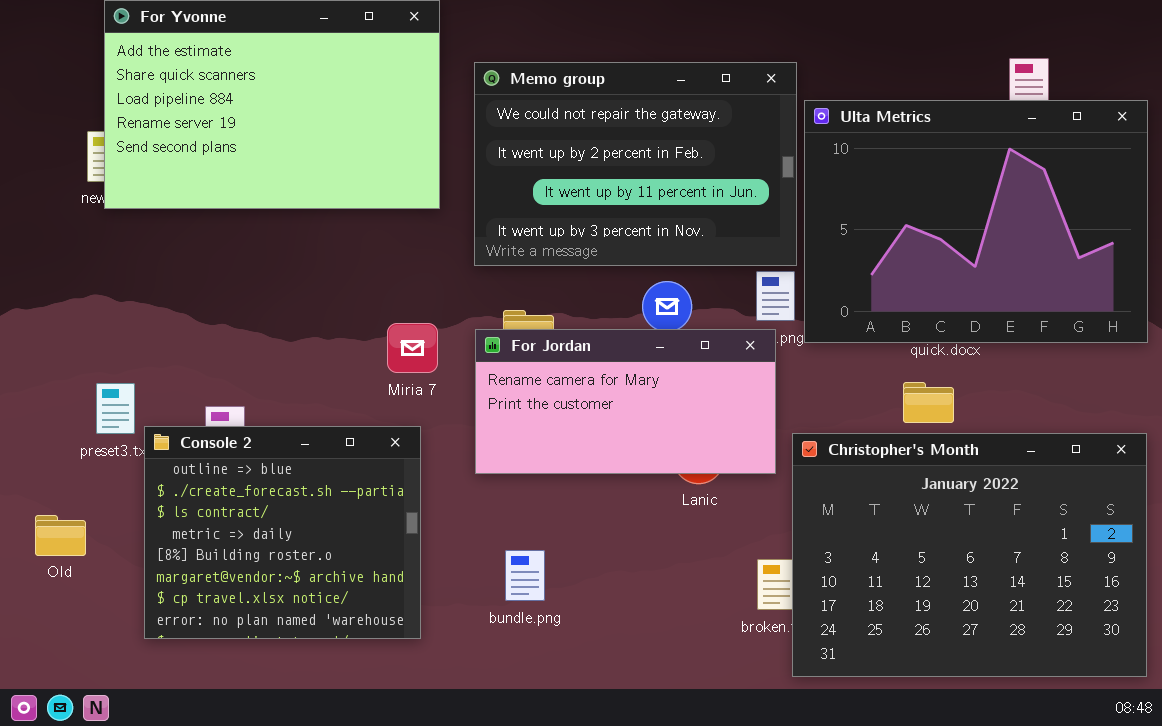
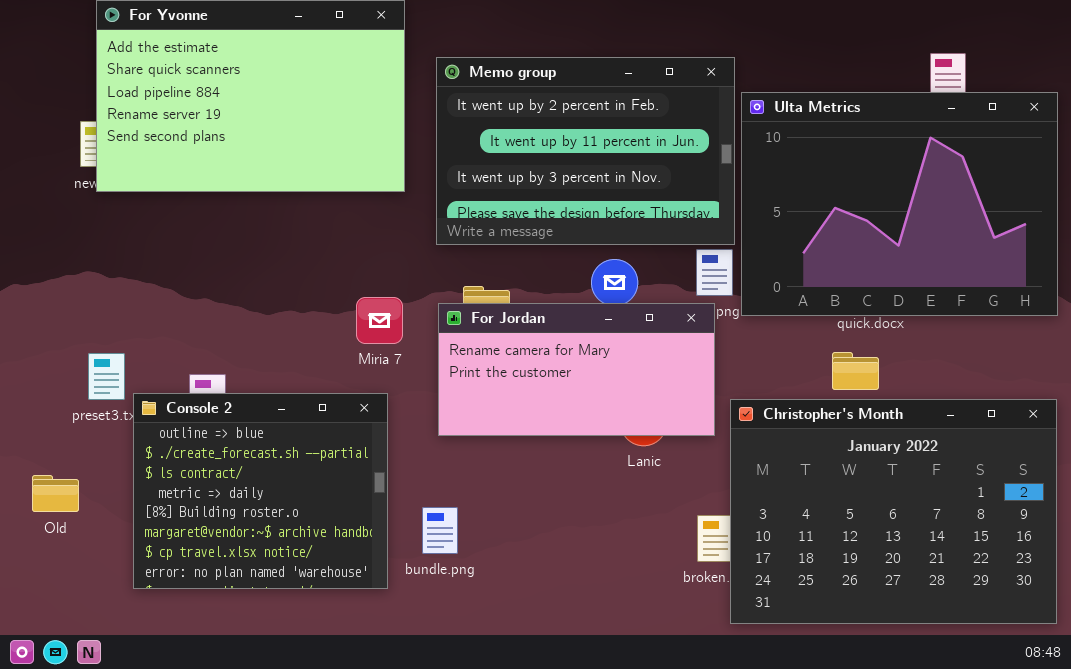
Memo group: [474,62,797,266] -> [436,57,735,245], scrolled down 1 row
bundle.png: [505,550,545,601] -> [422,507,458,554], moved

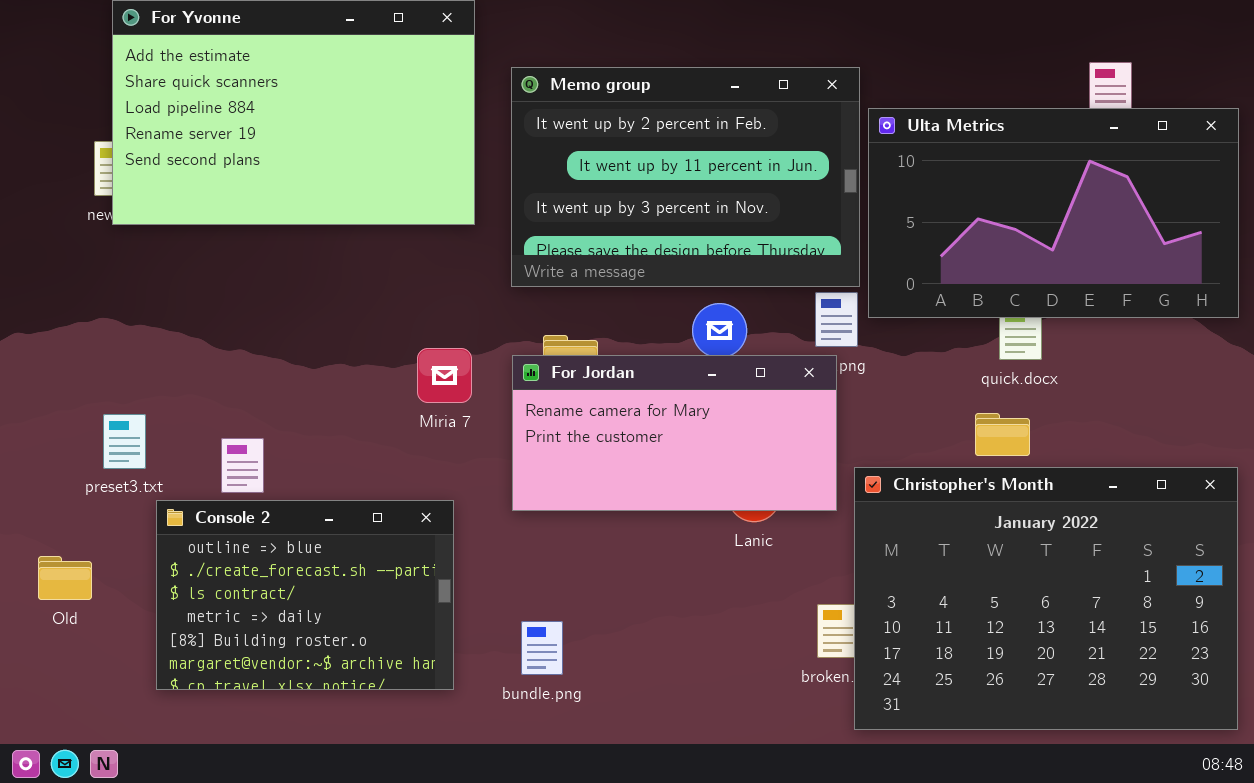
Ulta Metrics: [741,92,1058,316] -> [868,108,1239,318], resized
Console 2: [133,393,388,589] -> [156,500,454,690], resized
bundle.png: [422,507,458,554] -> [521,621,563,675], moved

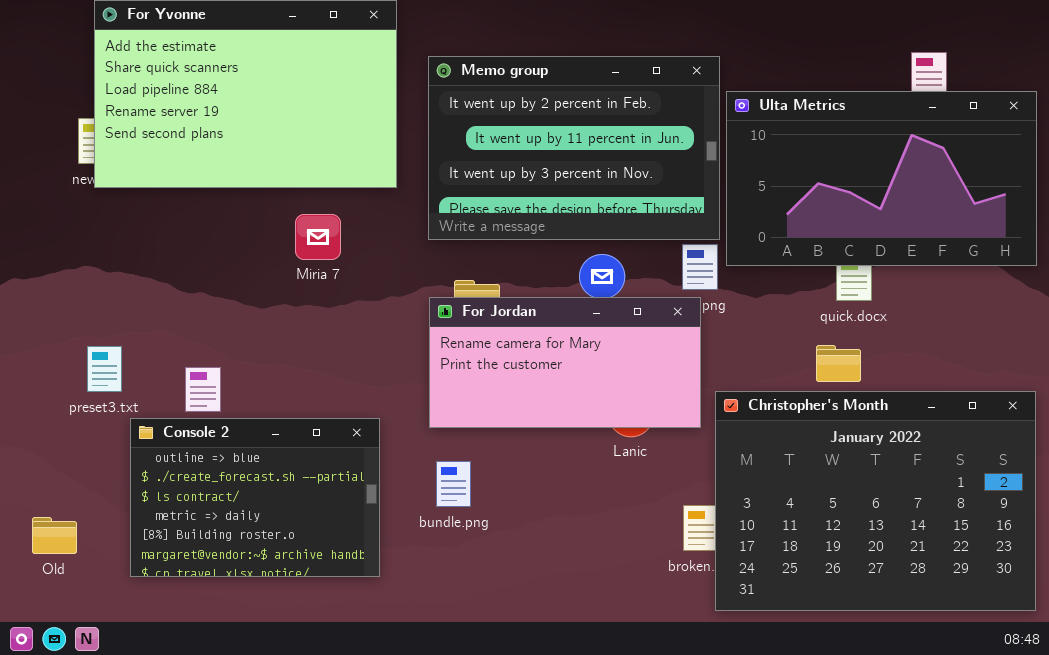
Miria 7: [417,348,472,403] -> [295,214,341,260], moved
Old: [38,556,92,600] -> [32,517,77,554], moved
bundle.png: [521,621,563,675] -> [436,461,471,507], moved

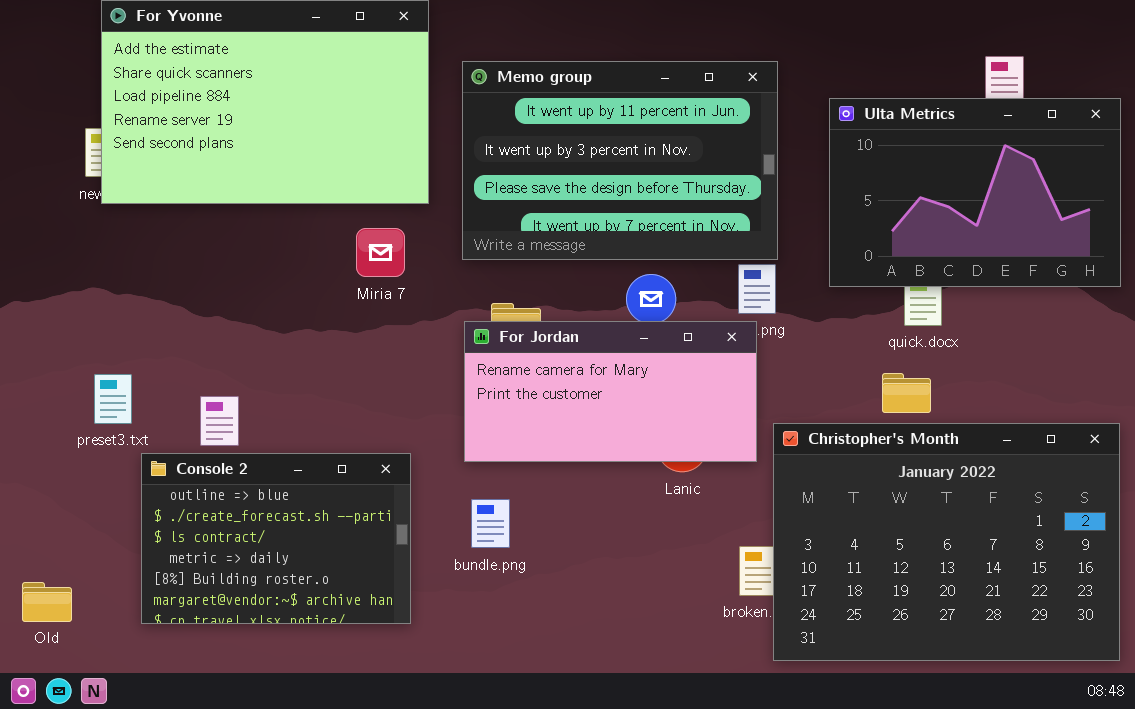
Memo group: [428,56,720,240] -> [462,61,778,260], scrolled down 1 row
Ulta Metrics: [726,91,1037,266] -> [829,98,1121,287], resized
Miria 7: [295,214,341,260] -> [356,228,405,277], moved
Old: [32,517,77,554] -> [22,582,72,622], moved

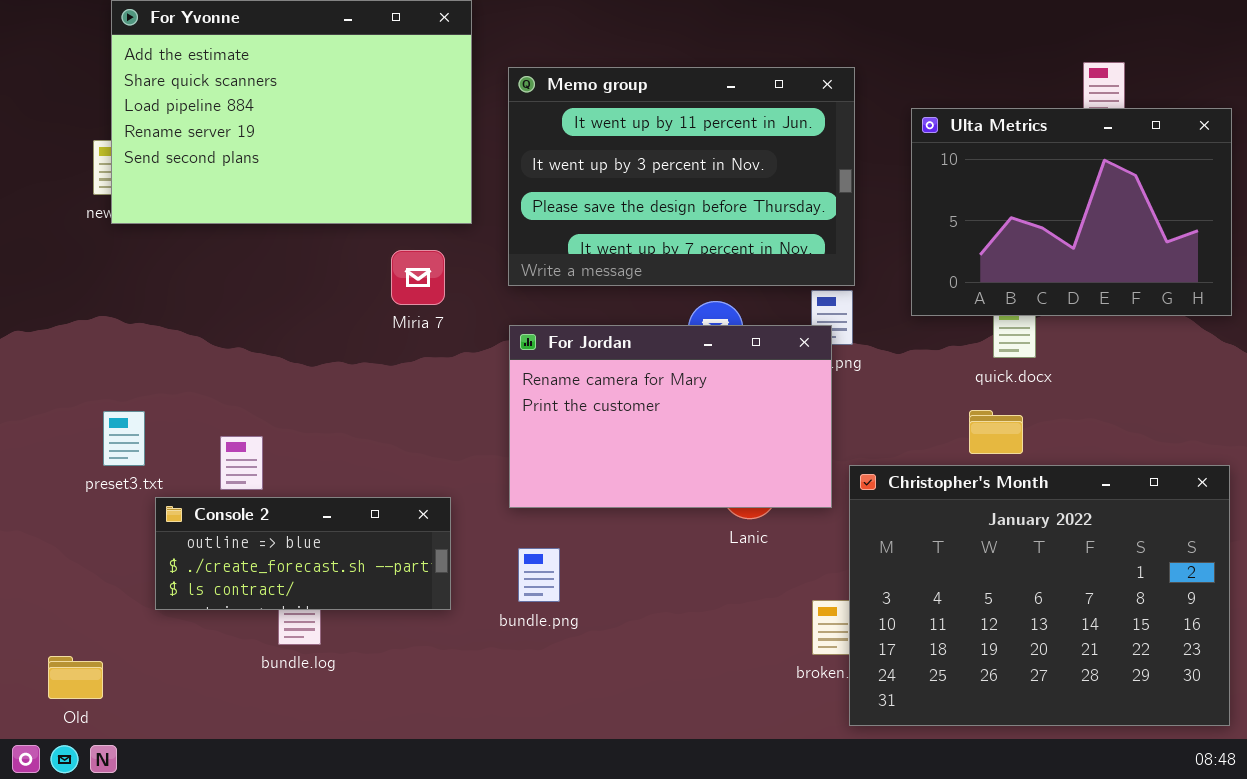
For Jordan: [464,321,757,462] -> [509,325,832,508], resized
Console 2: [141,453,411,624] -> [155,497,451,610], resized
Old: [22,582,72,622] -> [48,656,103,699], moved

